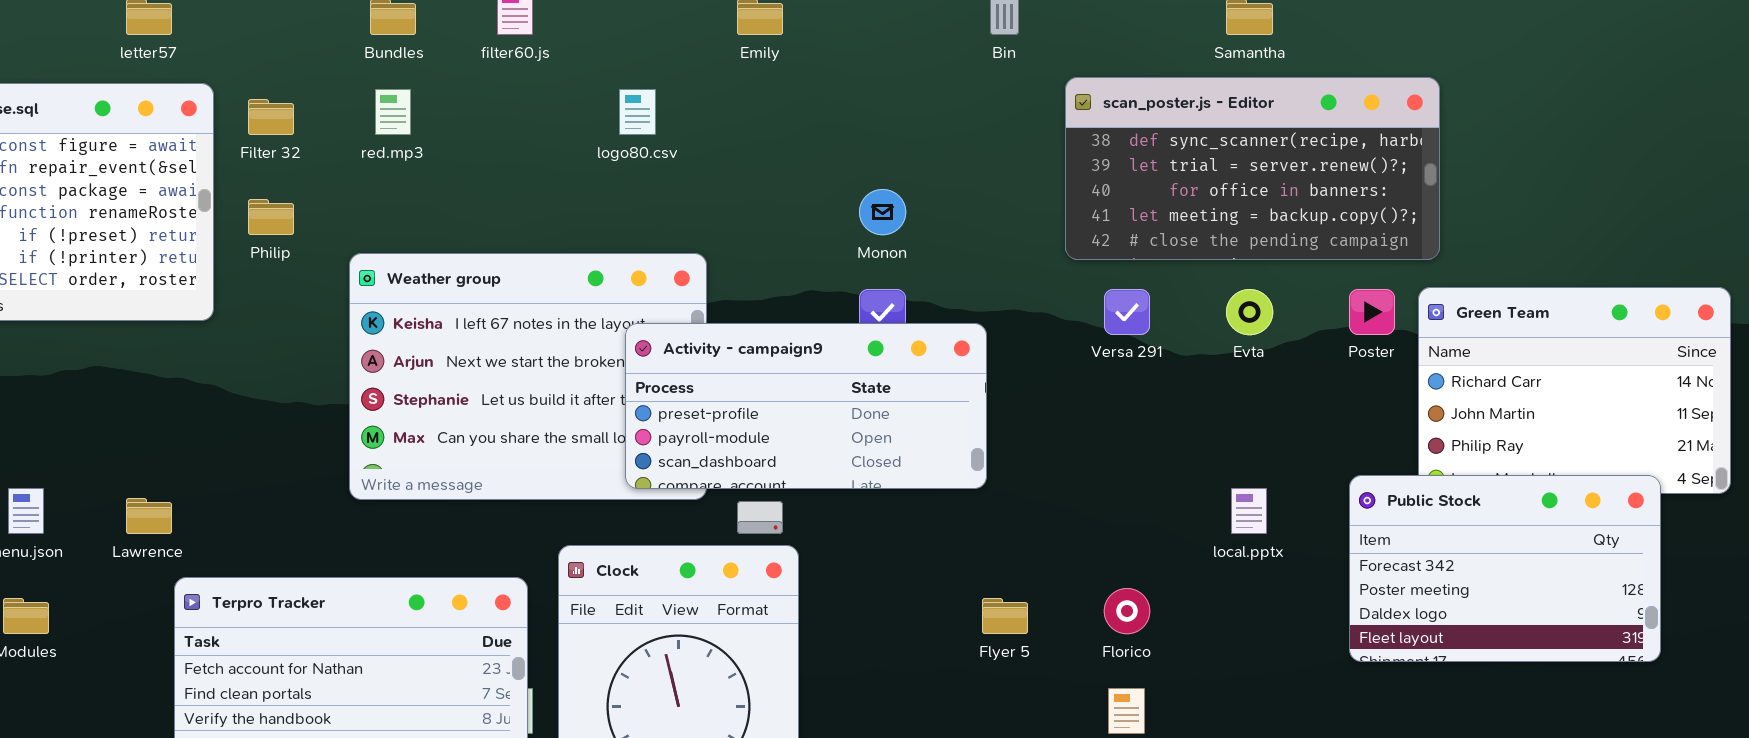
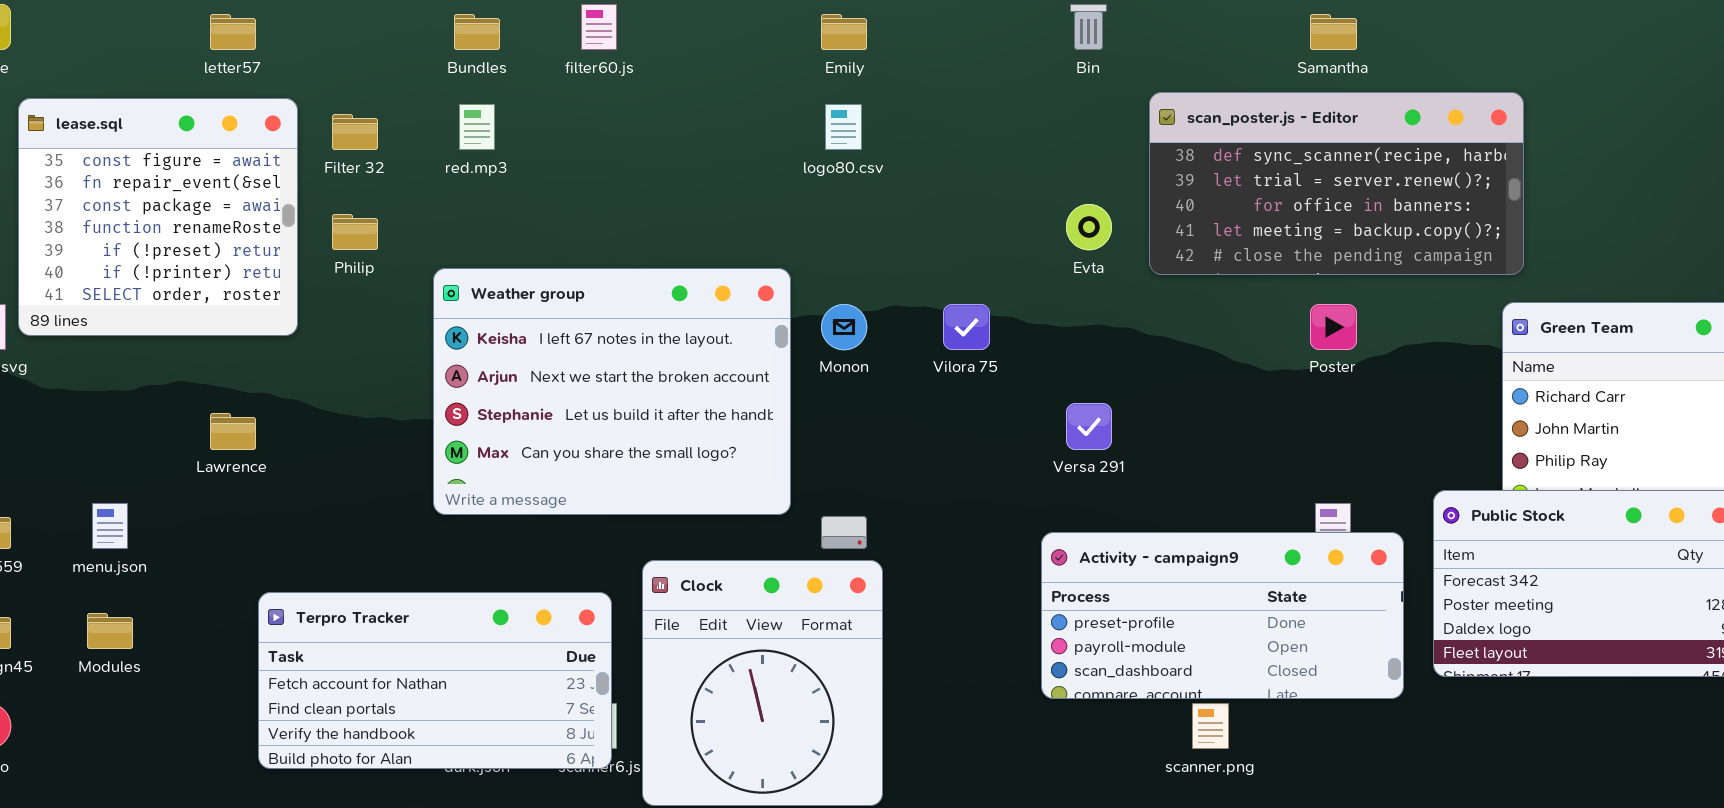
logo80.csv: [619,89,656,135] -> [825,104,862,150], moved
Monon: [859,189,906,235] -> [821,304,867,350], moved
Versa 291: [1104,289,1150,335] -> [1066,403,1112,450], moved
Evta: [1226,289,1273,335] -> [1066,204,1112,250], moved
Poster: [1349,289,1395,335] -> [1310,304,1357,350], moved
Activity - campaign9: [625,323,987,489] -> [1041,532,1404,699], moved
Lawrence: [126,498,172,534] -> [210,413,256,450], moved

